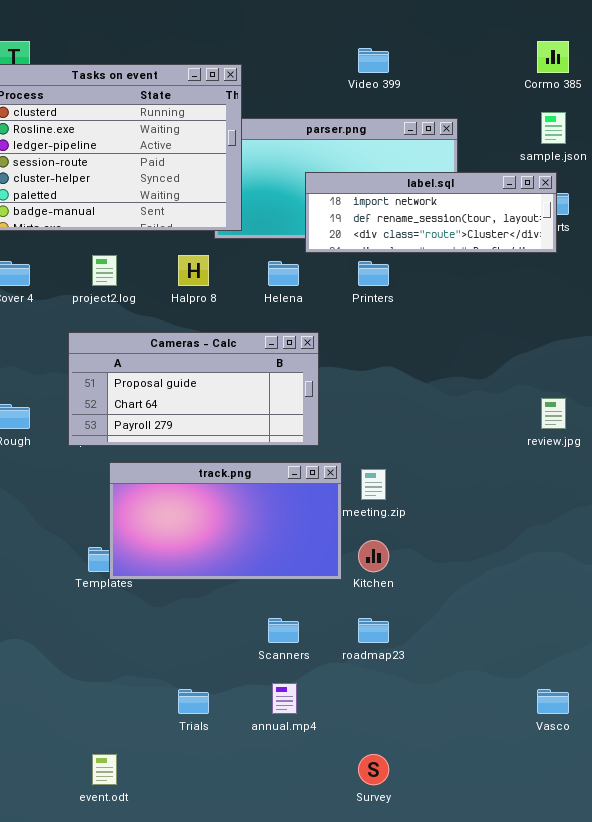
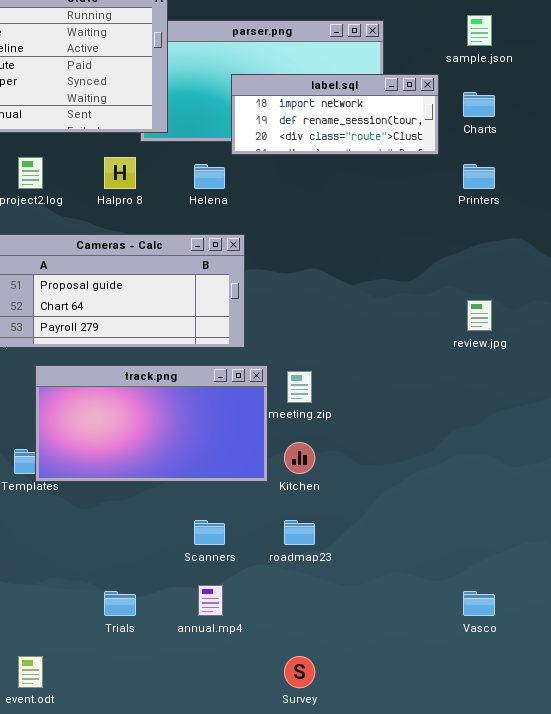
label.sql: [305,172,557,253] -> [231,74,439,155], resized
Printers: [358,261,389,286] -> [463,164,495,189], moved

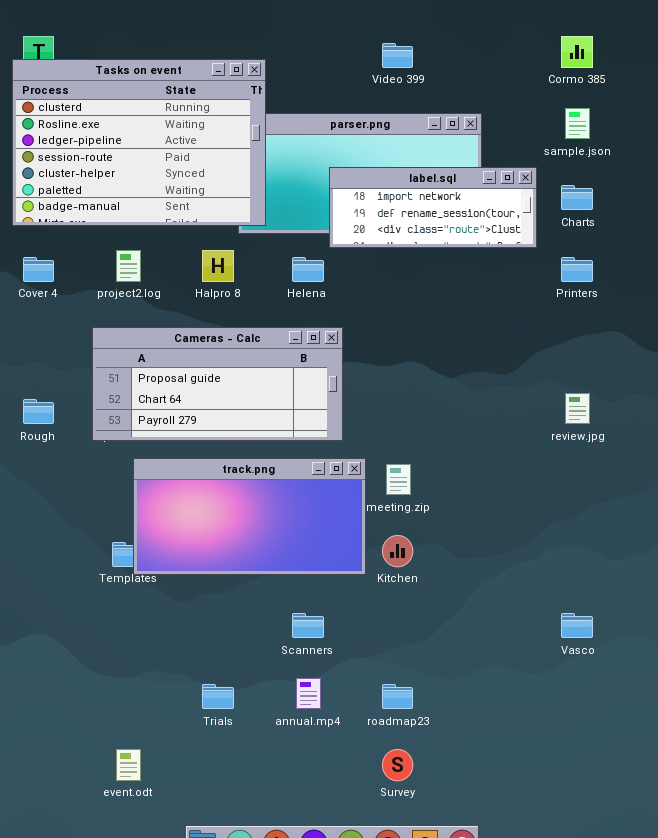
roadmap23: [284,520,315,545] -> [382,684,413,709], moved
Vasco: [463,591,495,616] -> [561,613,593,638], moved

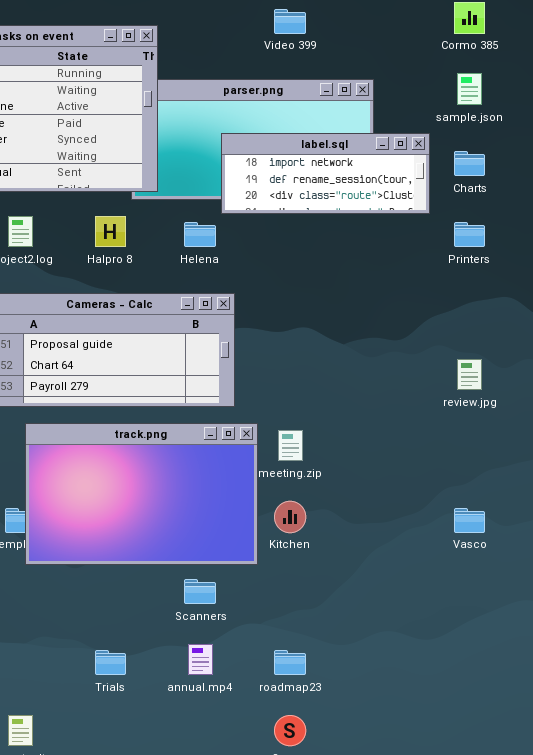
track.png: [133,458,366,575] -> [25,423,258,565], resized
Vasco: [561,613,593,638] -> [454,508,485,533], moved

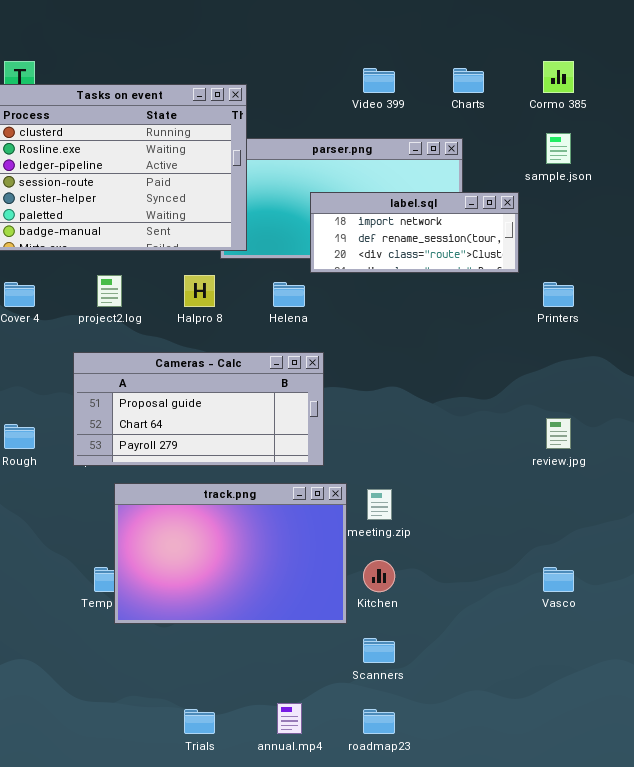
Charts: [454,151,485,176] -> [453,68,484,93], moved
Scanners: [184,579,216,604] -> [363,638,395,663], moved

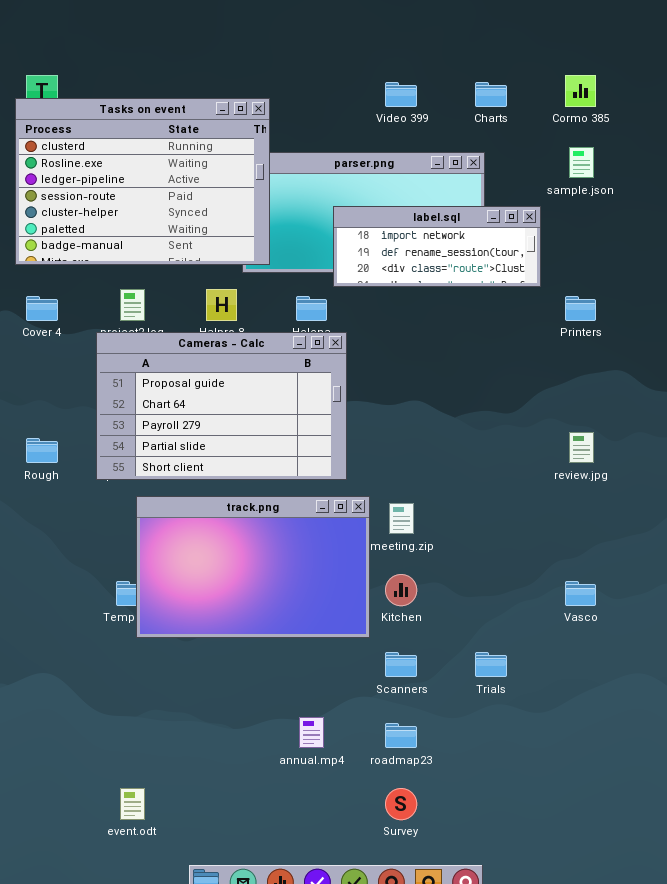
Cameras - Calc: [73,352,324,466] -> [96,332,347,480], resized
Trials: [184,709,215,734] -> [475,652,507,677], moved

